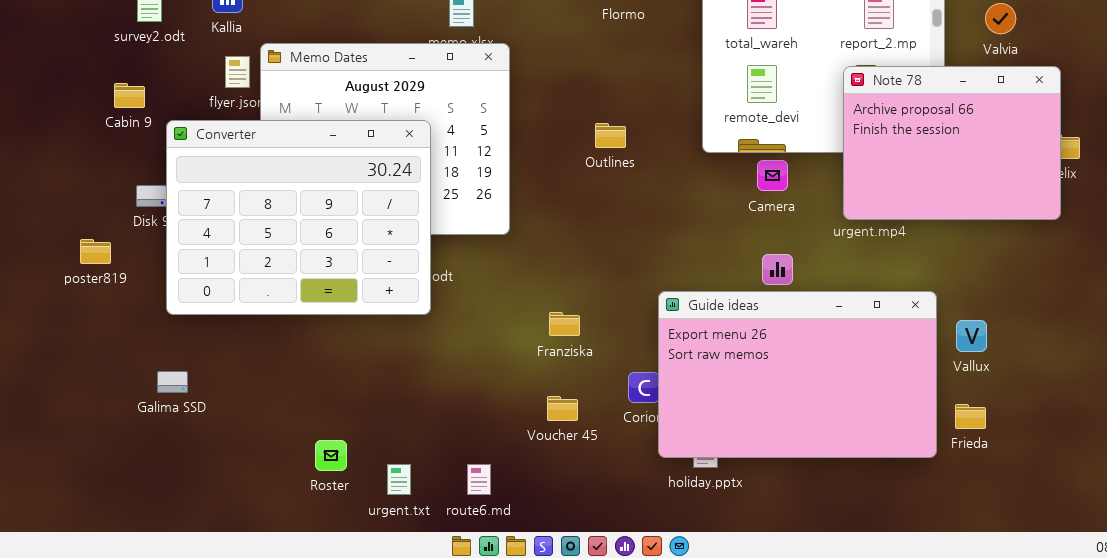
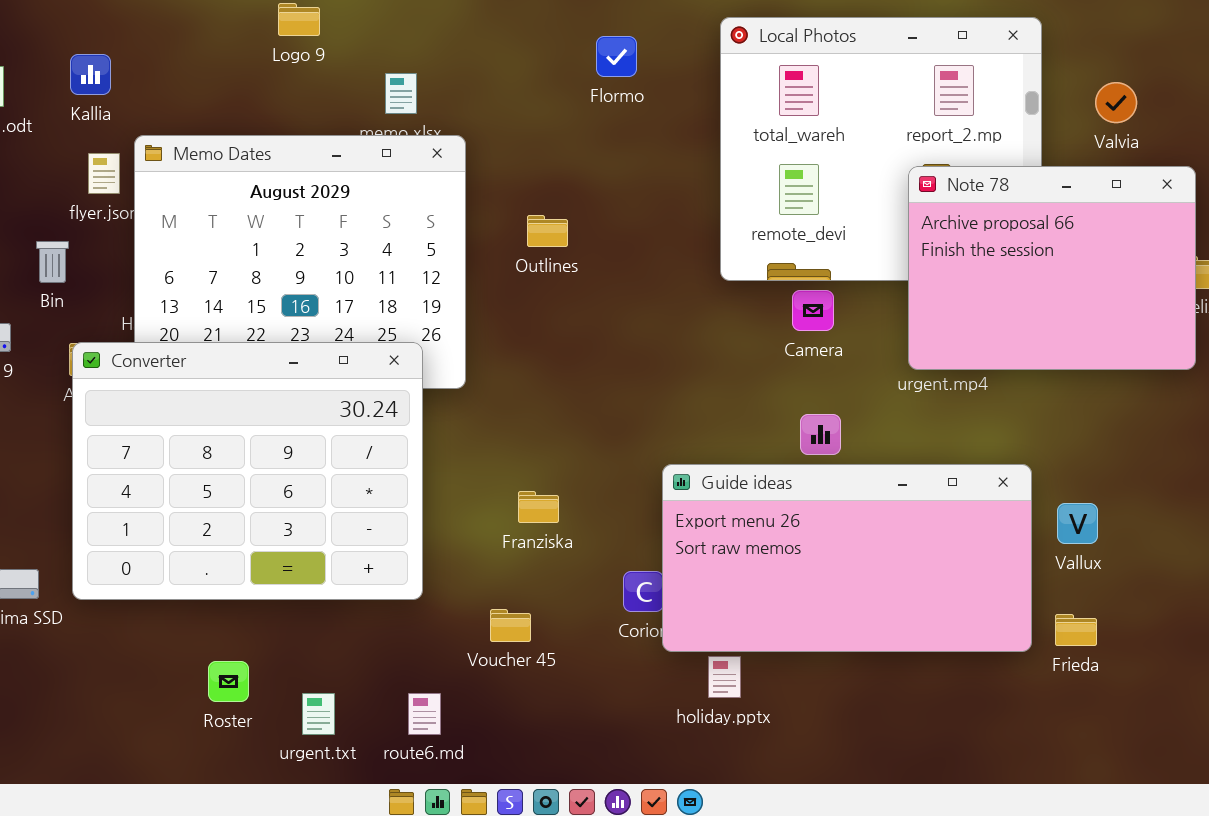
Converter: [166,120,431,315] -> [72,342,423,600], moved
Outlines: [595,123,626,148] -> [527,215,568,247], moved
Guide ideas: [658,291,937,458] -> [662,464,1032,652], resized
Voucher 45: [547,396,578,421] -> [490,609,531,642], moved

